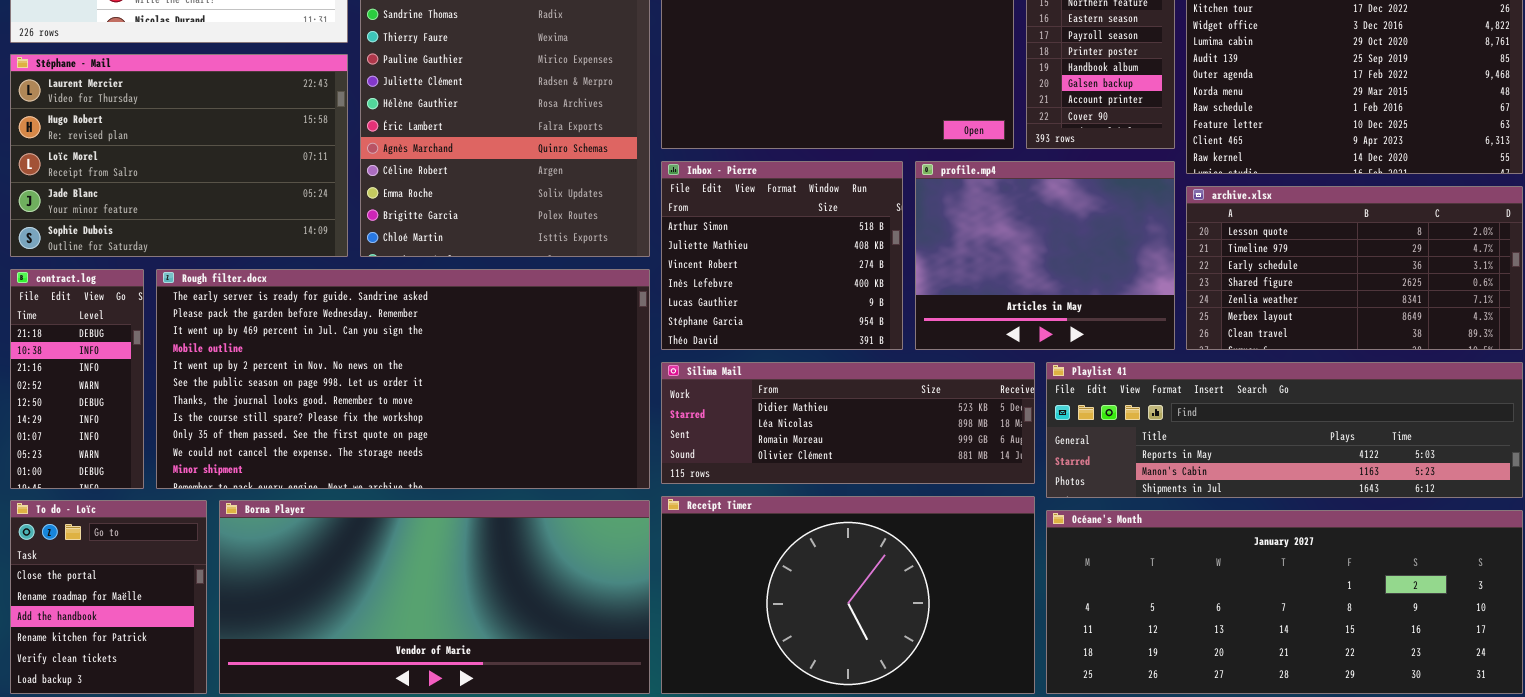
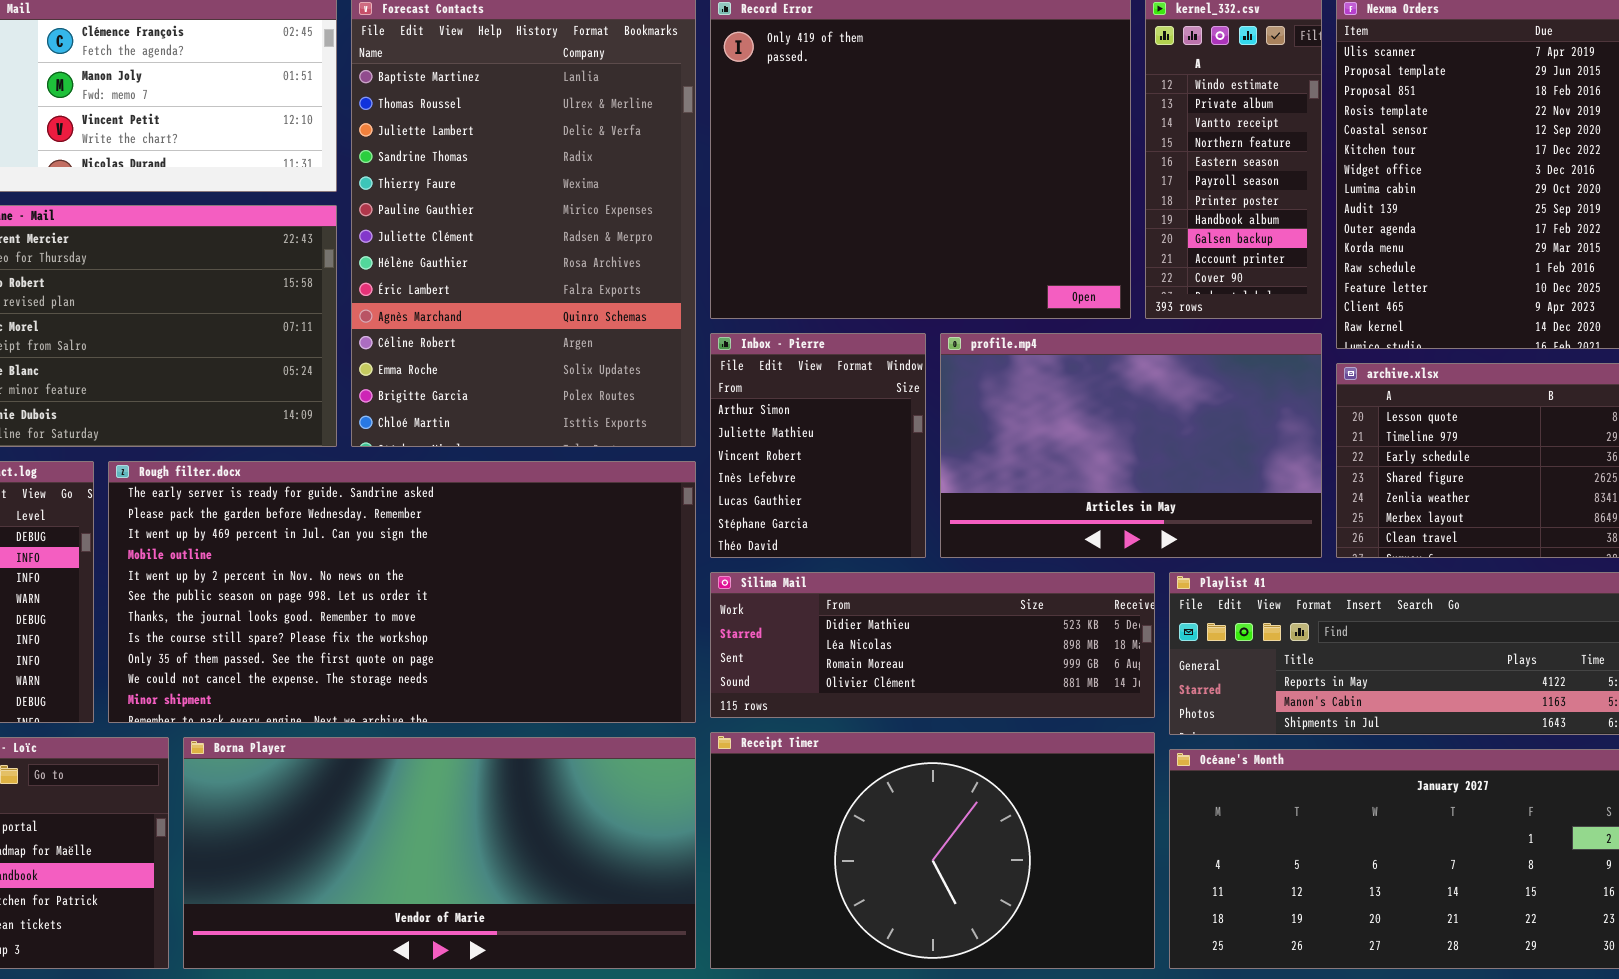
Inbox - Pierre: [661,161,903,350] -> [710,333,926,558], resized
profile.mp4: [915,161,1175,350] -> [940,333,1322,558], resized

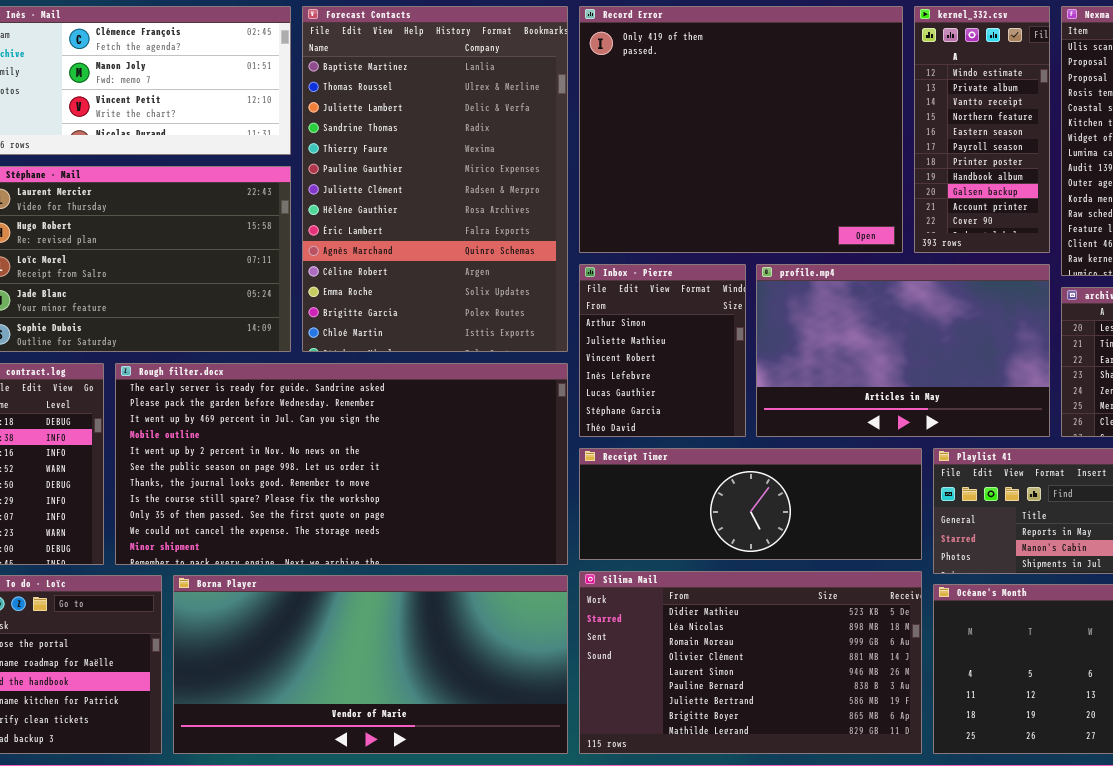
Silima Mail: [710,572,1155,718] -> [579,571,922,754], moved, resized
Receipt Timer: [710,732,1155,969] -> [579,448,922,560], moved, resized

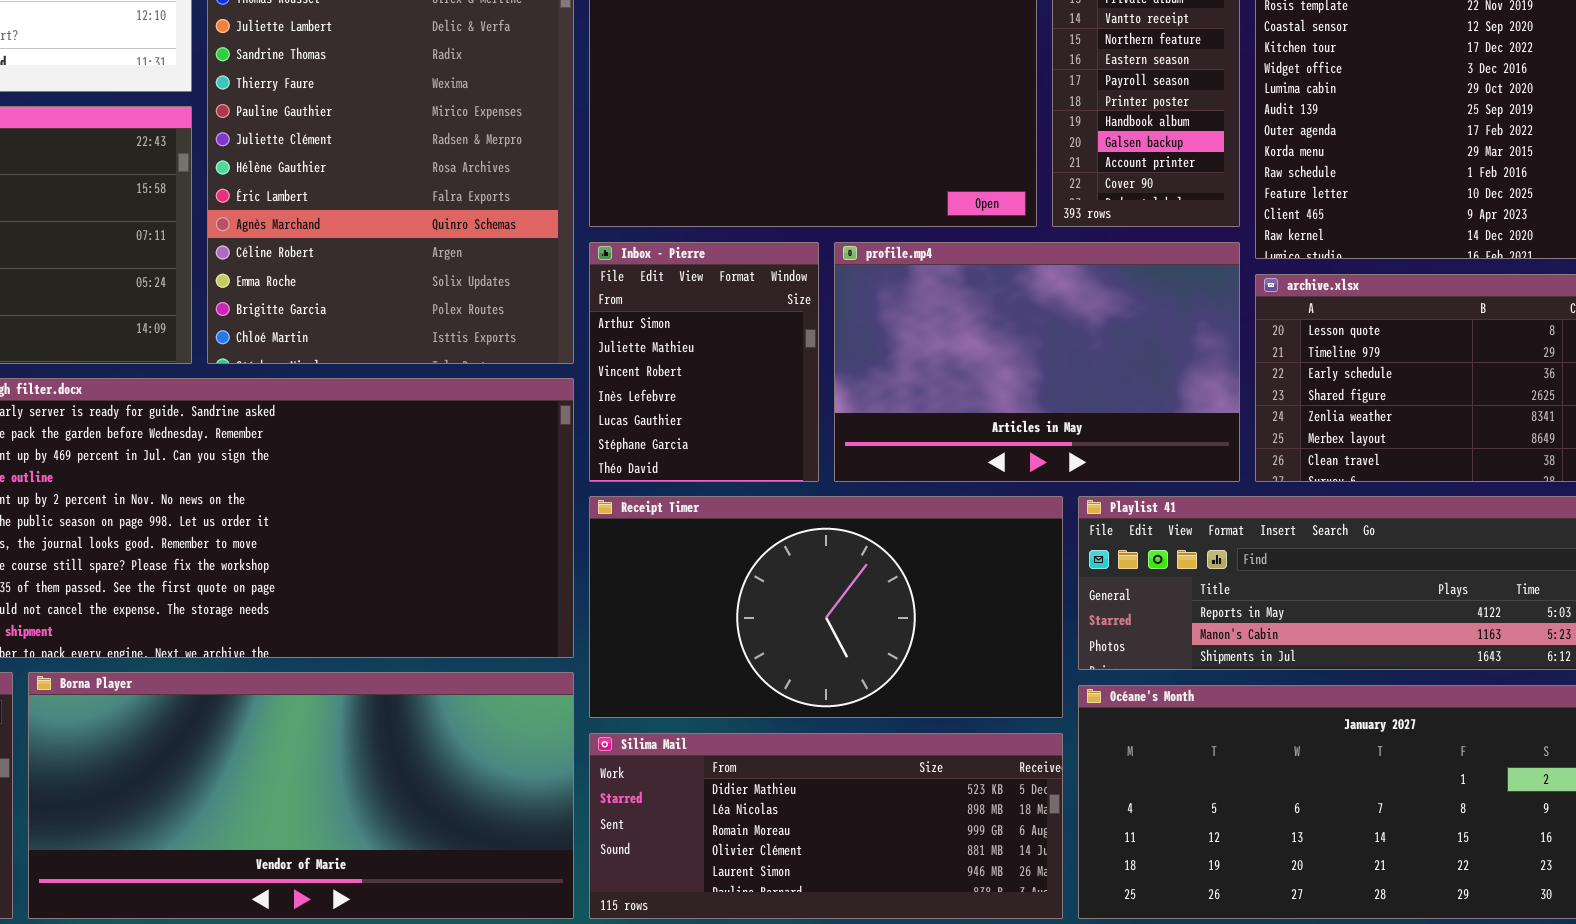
Receipt Timer: [579,448,922,560] -> [589,496,1063,718], resized
Silima Mail: [579,571,922,754] -> [589,733,1063,919], resized

